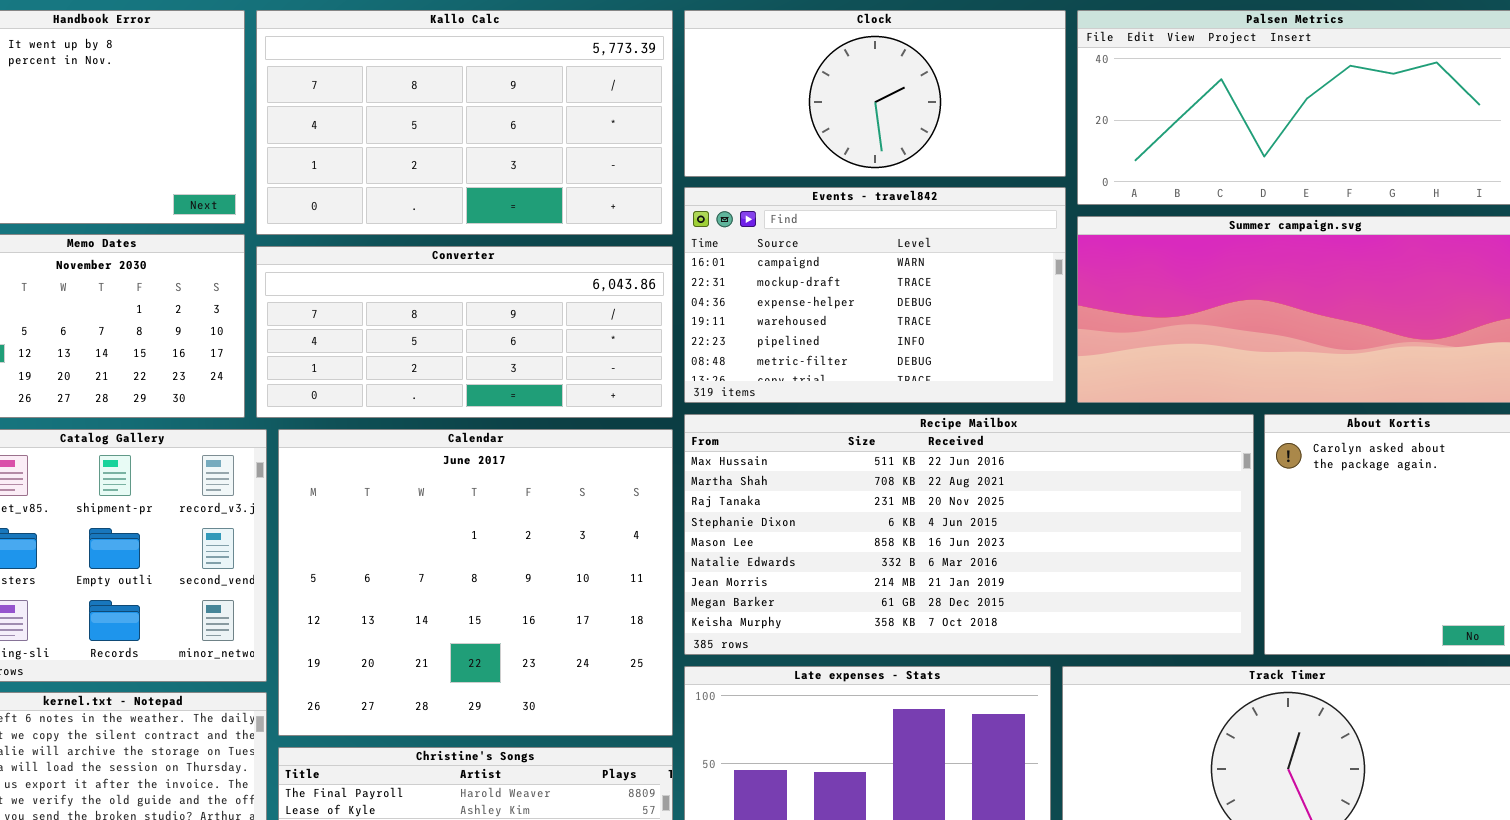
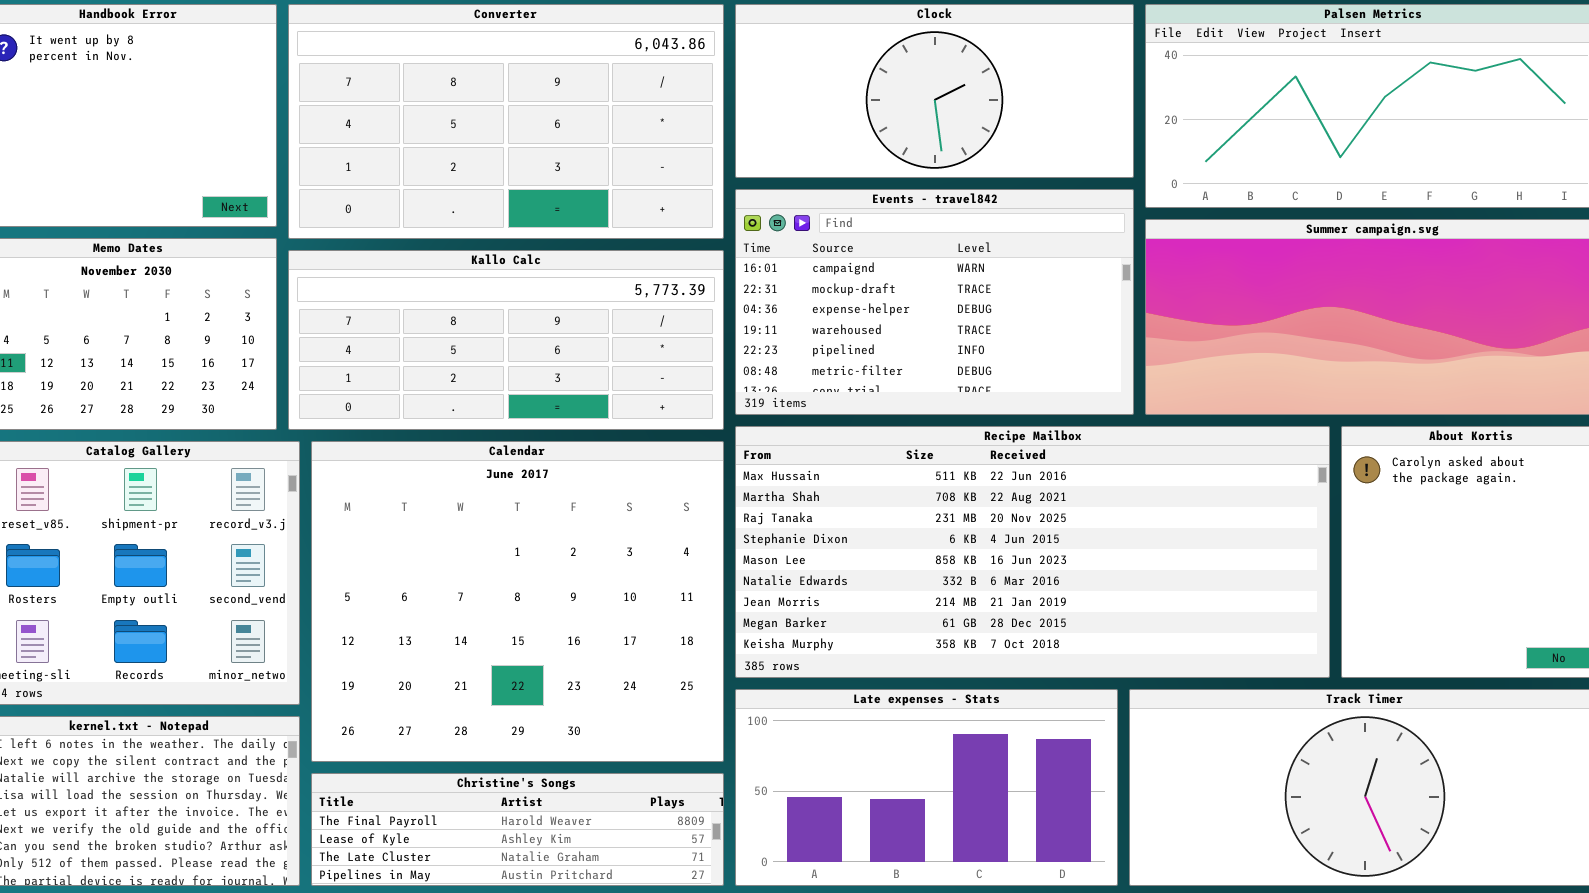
Kallo Calc: [256,10,673,235] -> [288,250,724,430], moved, resized
Converter: [256,246,673,418] -> [288,4,724,239], moved, resized

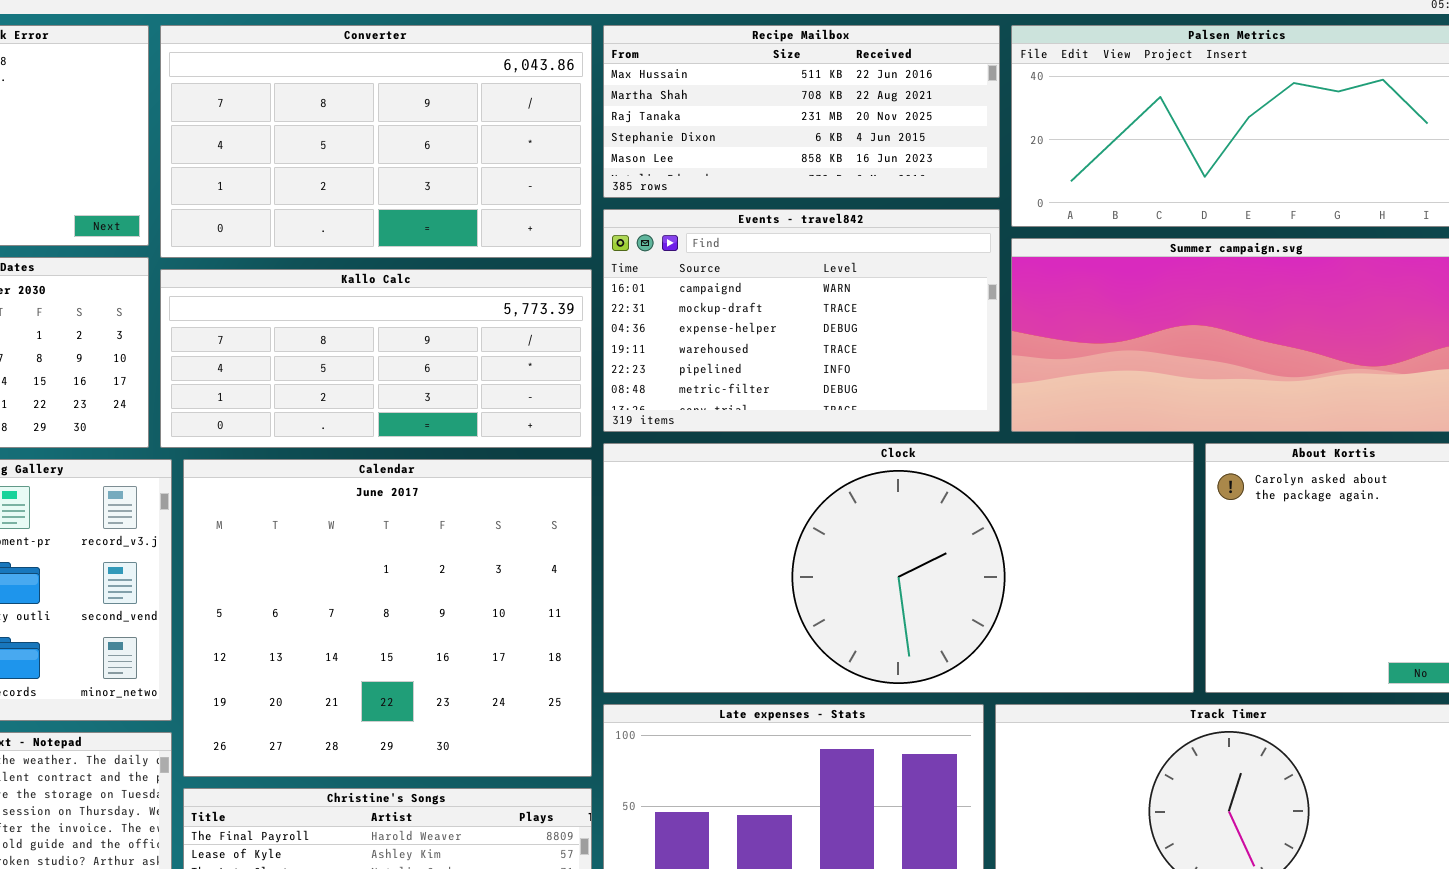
Clock: [735,4,1134,178] -> [603,443,1194,693], moved, resized
Recipe Mailbox: [735,426,1330,678] -> [603,25,1000,198], moved, resized

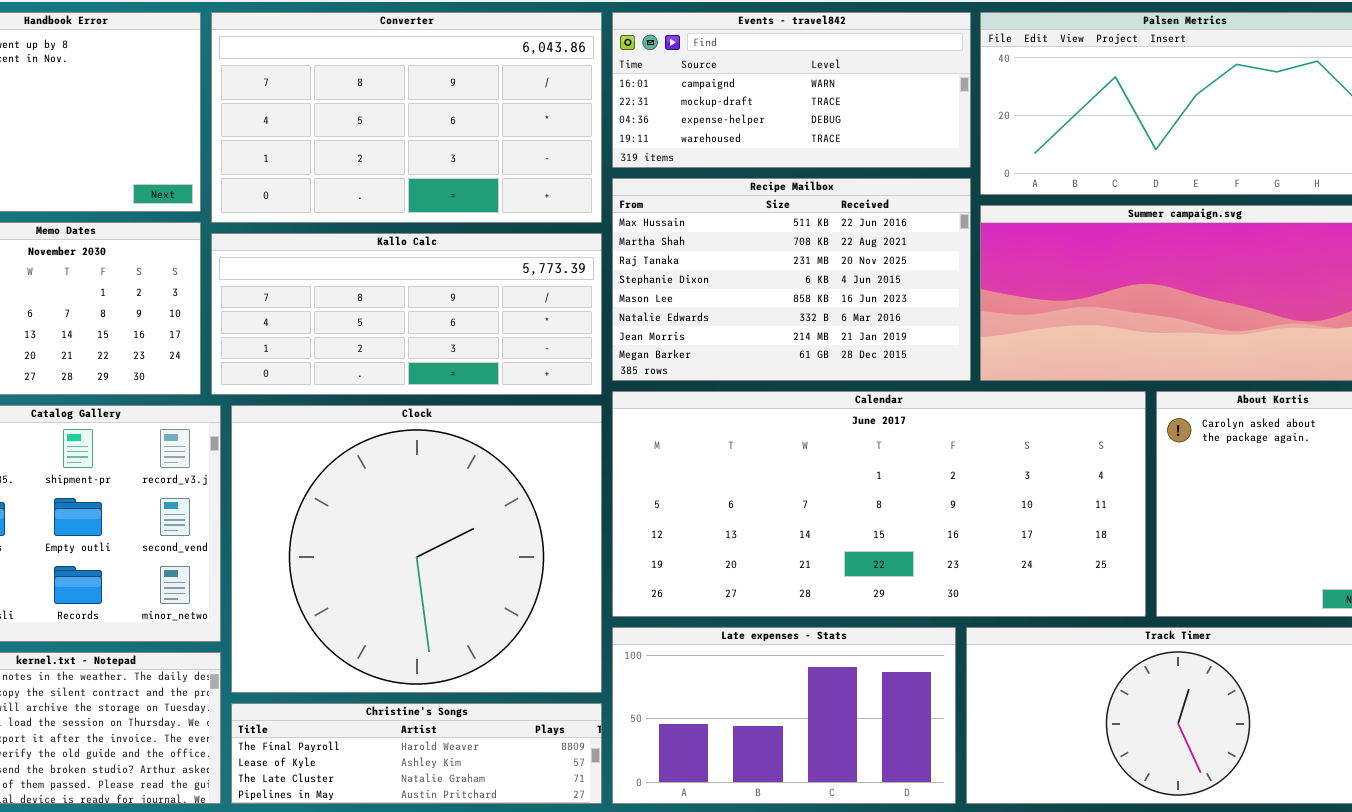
Recipe Mailbox: [603,25,1000,198] -> [612,178,971,381], moved, resized
Events - travel842: [603,209,1000,432] -> [612,12,971,168], moved, resized
Clock: [603,443,1194,693] -> [231,405,602,693], moved, resized
Calendar: [183,459,592,777] -> [612,391,1146,617], moved, resized

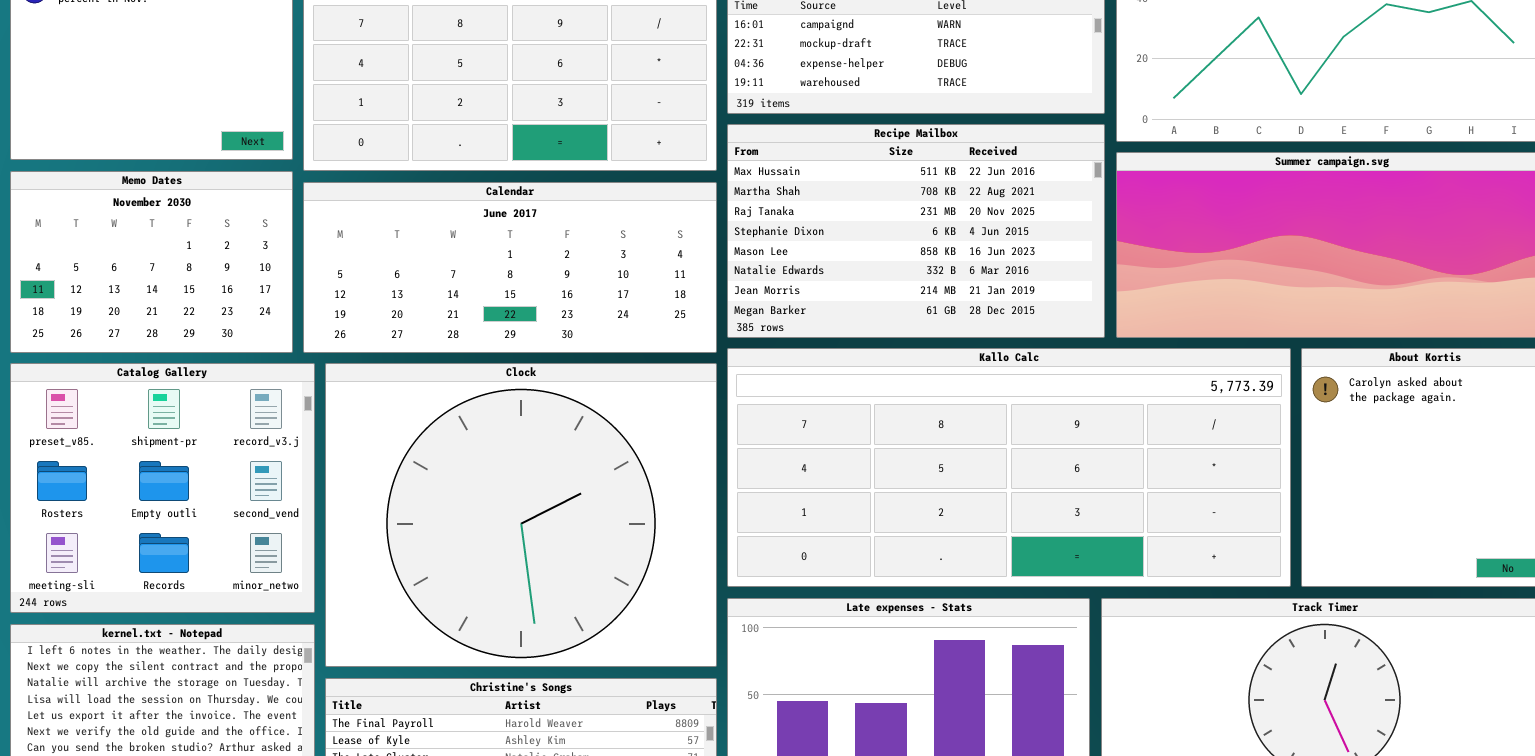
Kallo Calc: [211,233,602,395] -> [727,348,1291,587], moved, resized
Calendar: [612,391,1146,617] -> [303,182,717,353], moved, resized

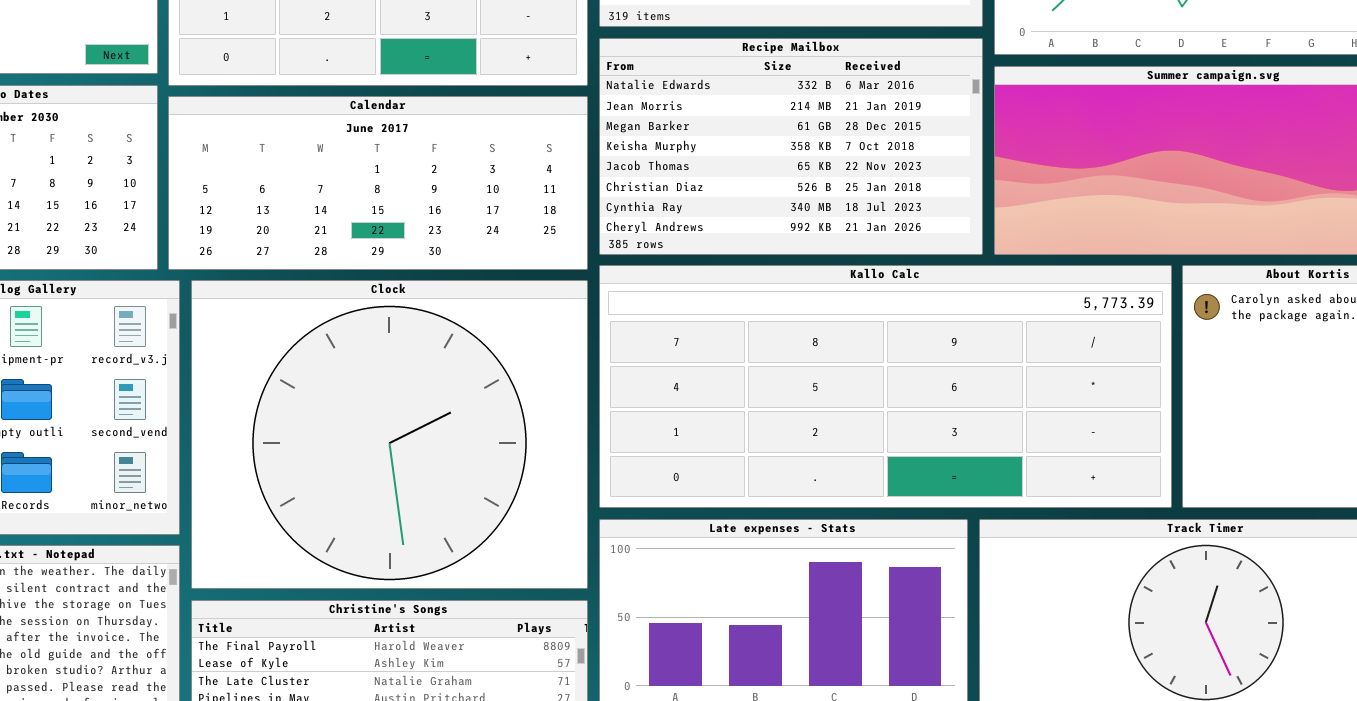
Recipe Mailbox: [727,124,1105,338] -> [599,38,983,255], scrolled down 5 rows

